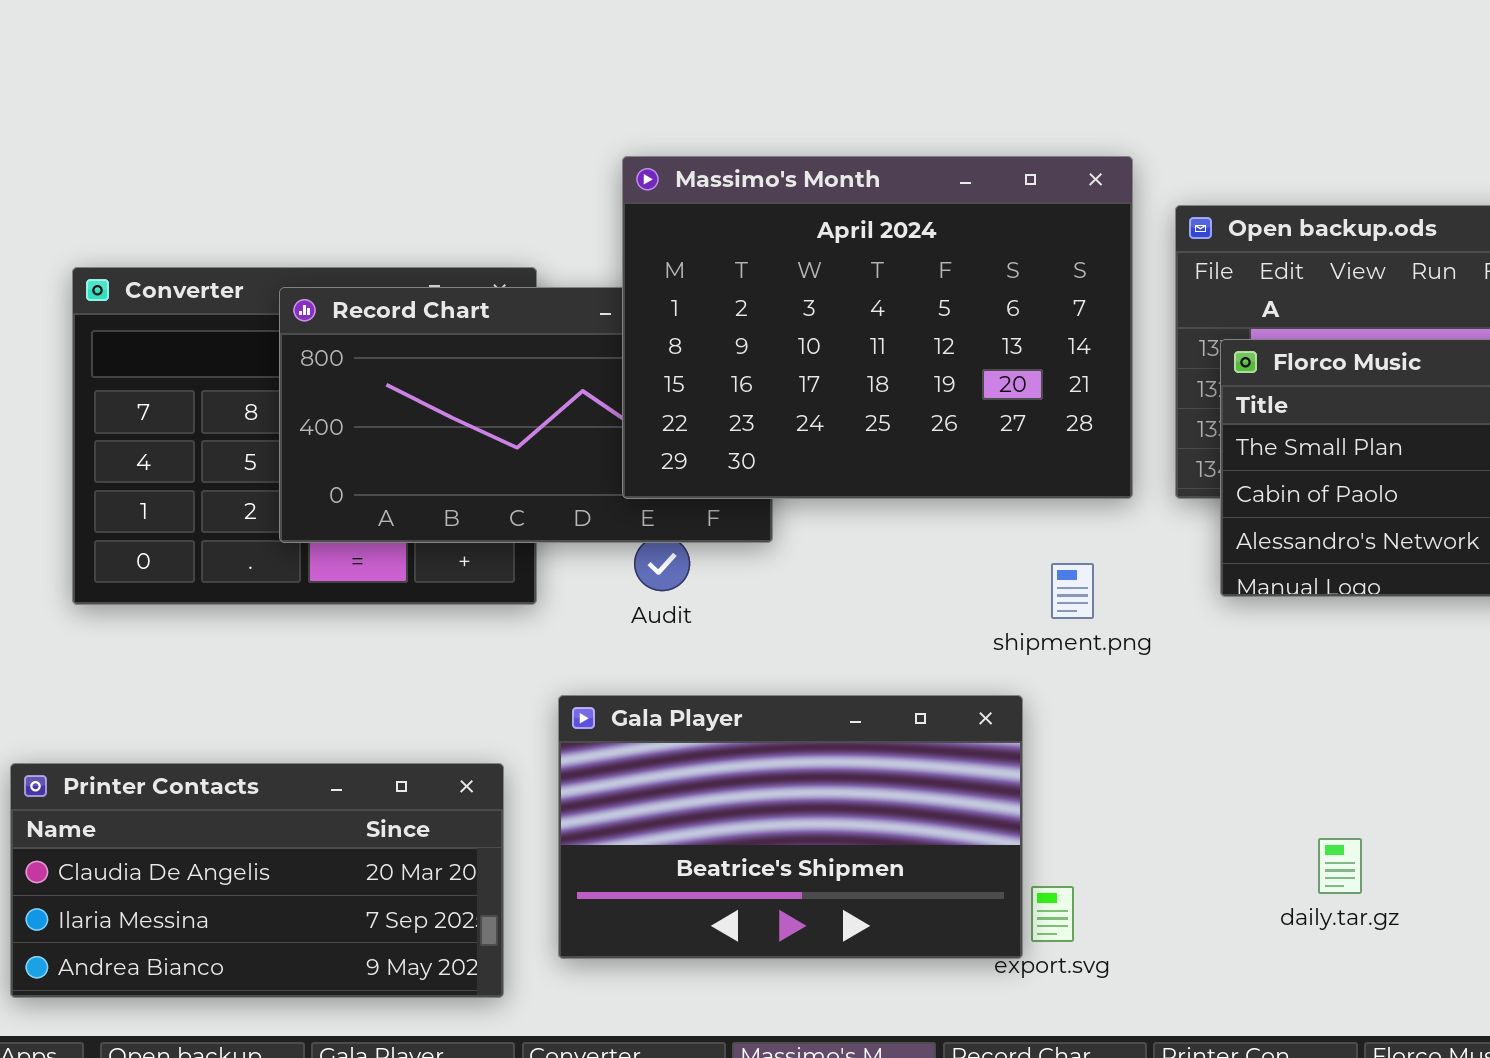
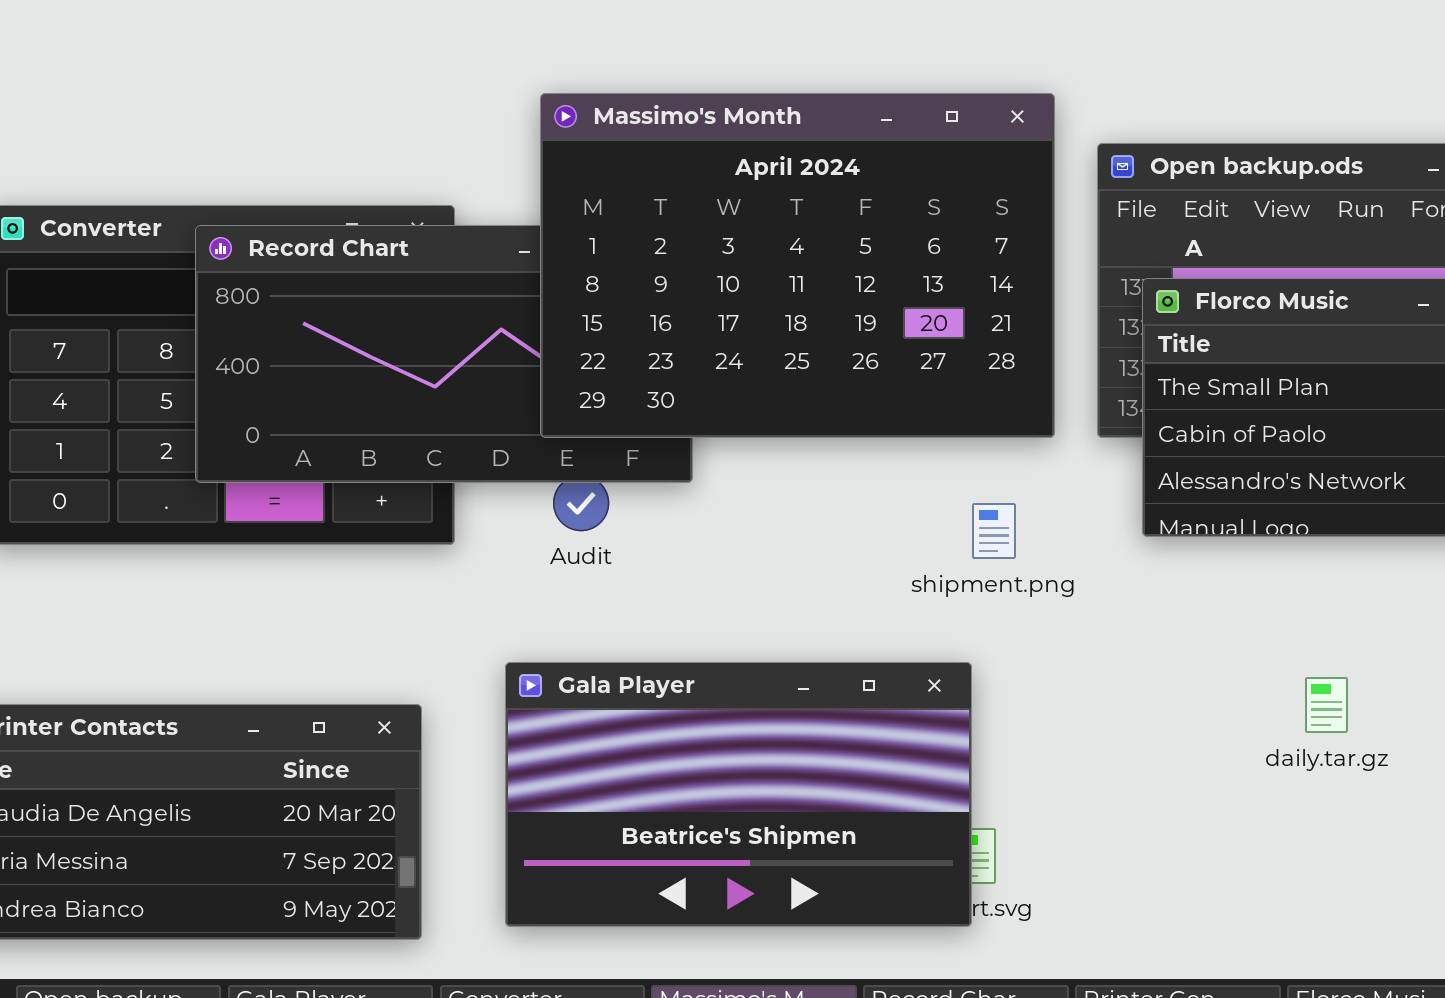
Gala Player: [558,695,1023,959] -> [505,662,972,927], moved
daily.tar.gz: [1318,838,1362,894] -> [1305,677,1348,733], moved

